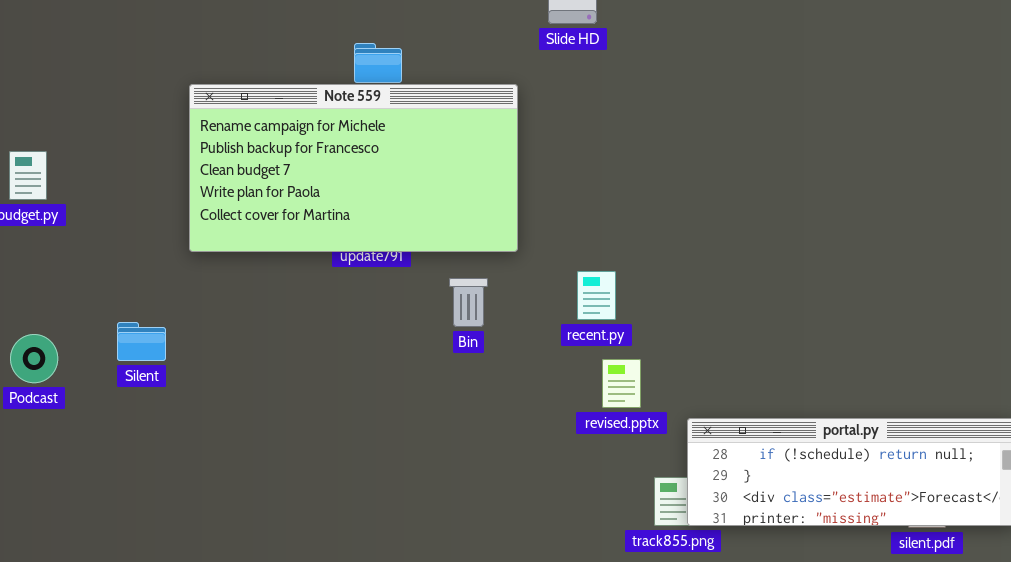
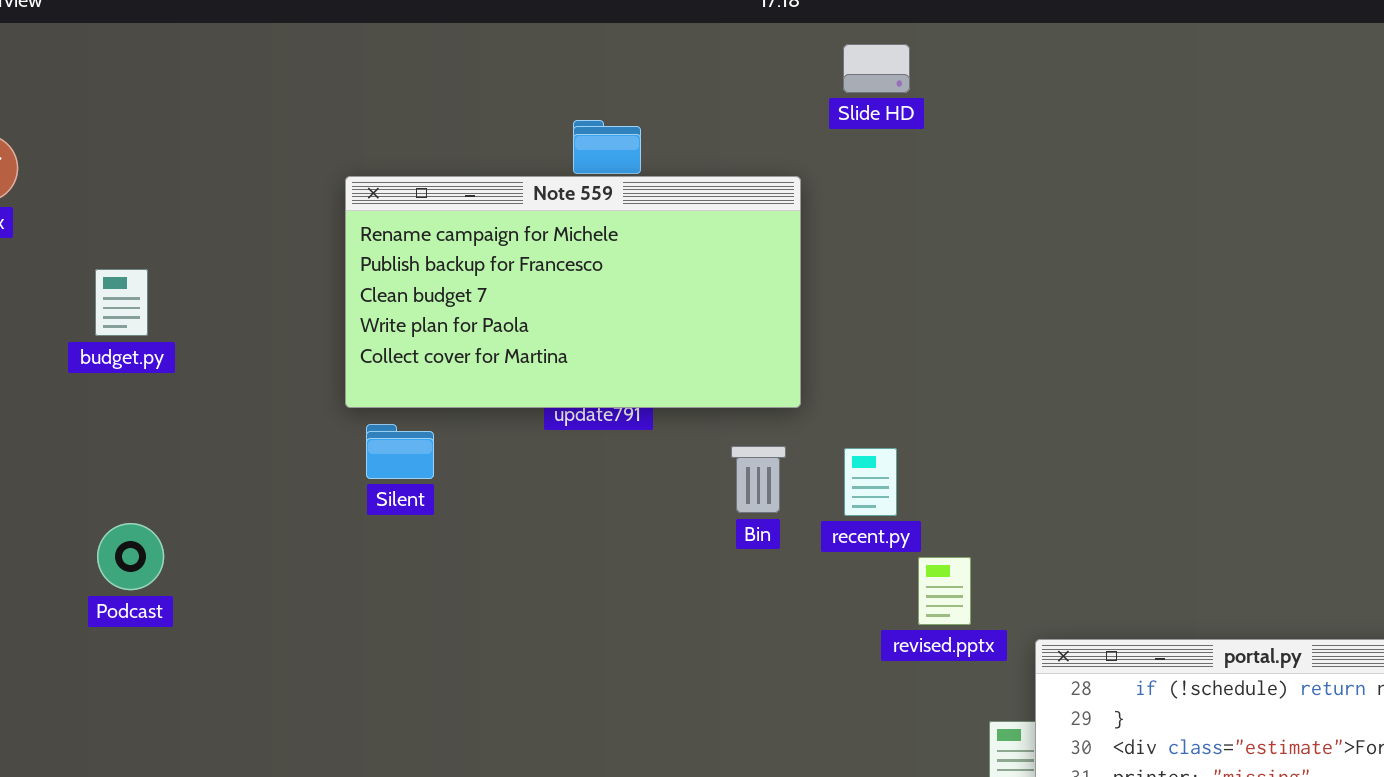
recent.py: [577,271,616,320] -> [844,448,897,516], moved
Bin: [449,278,488,327] -> [731,446,786,513], moved
Silent: [117,322,166,361] -> [366,424,434,479], moved

